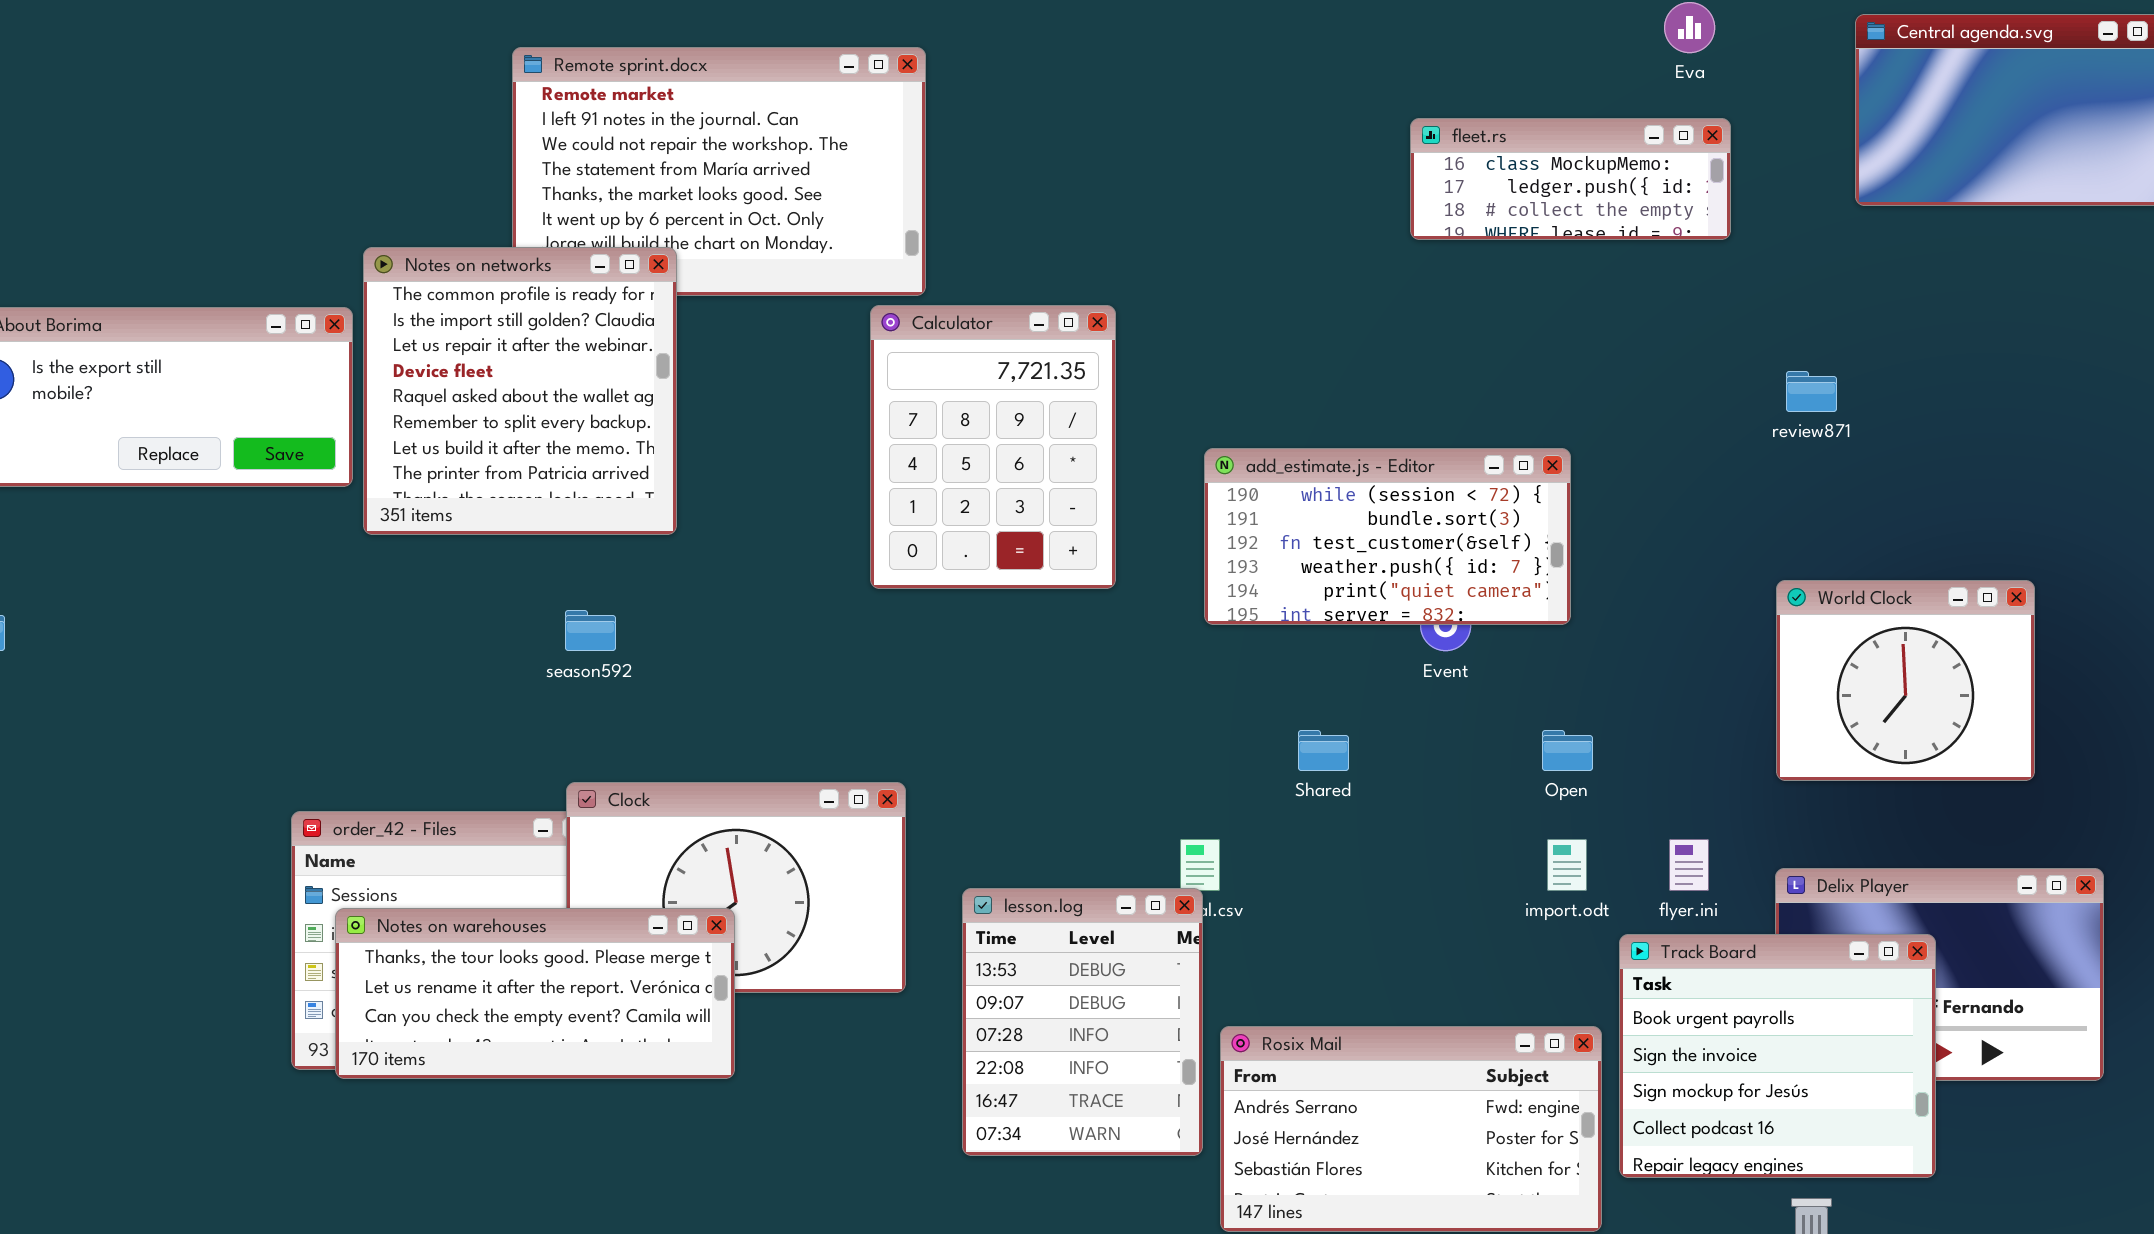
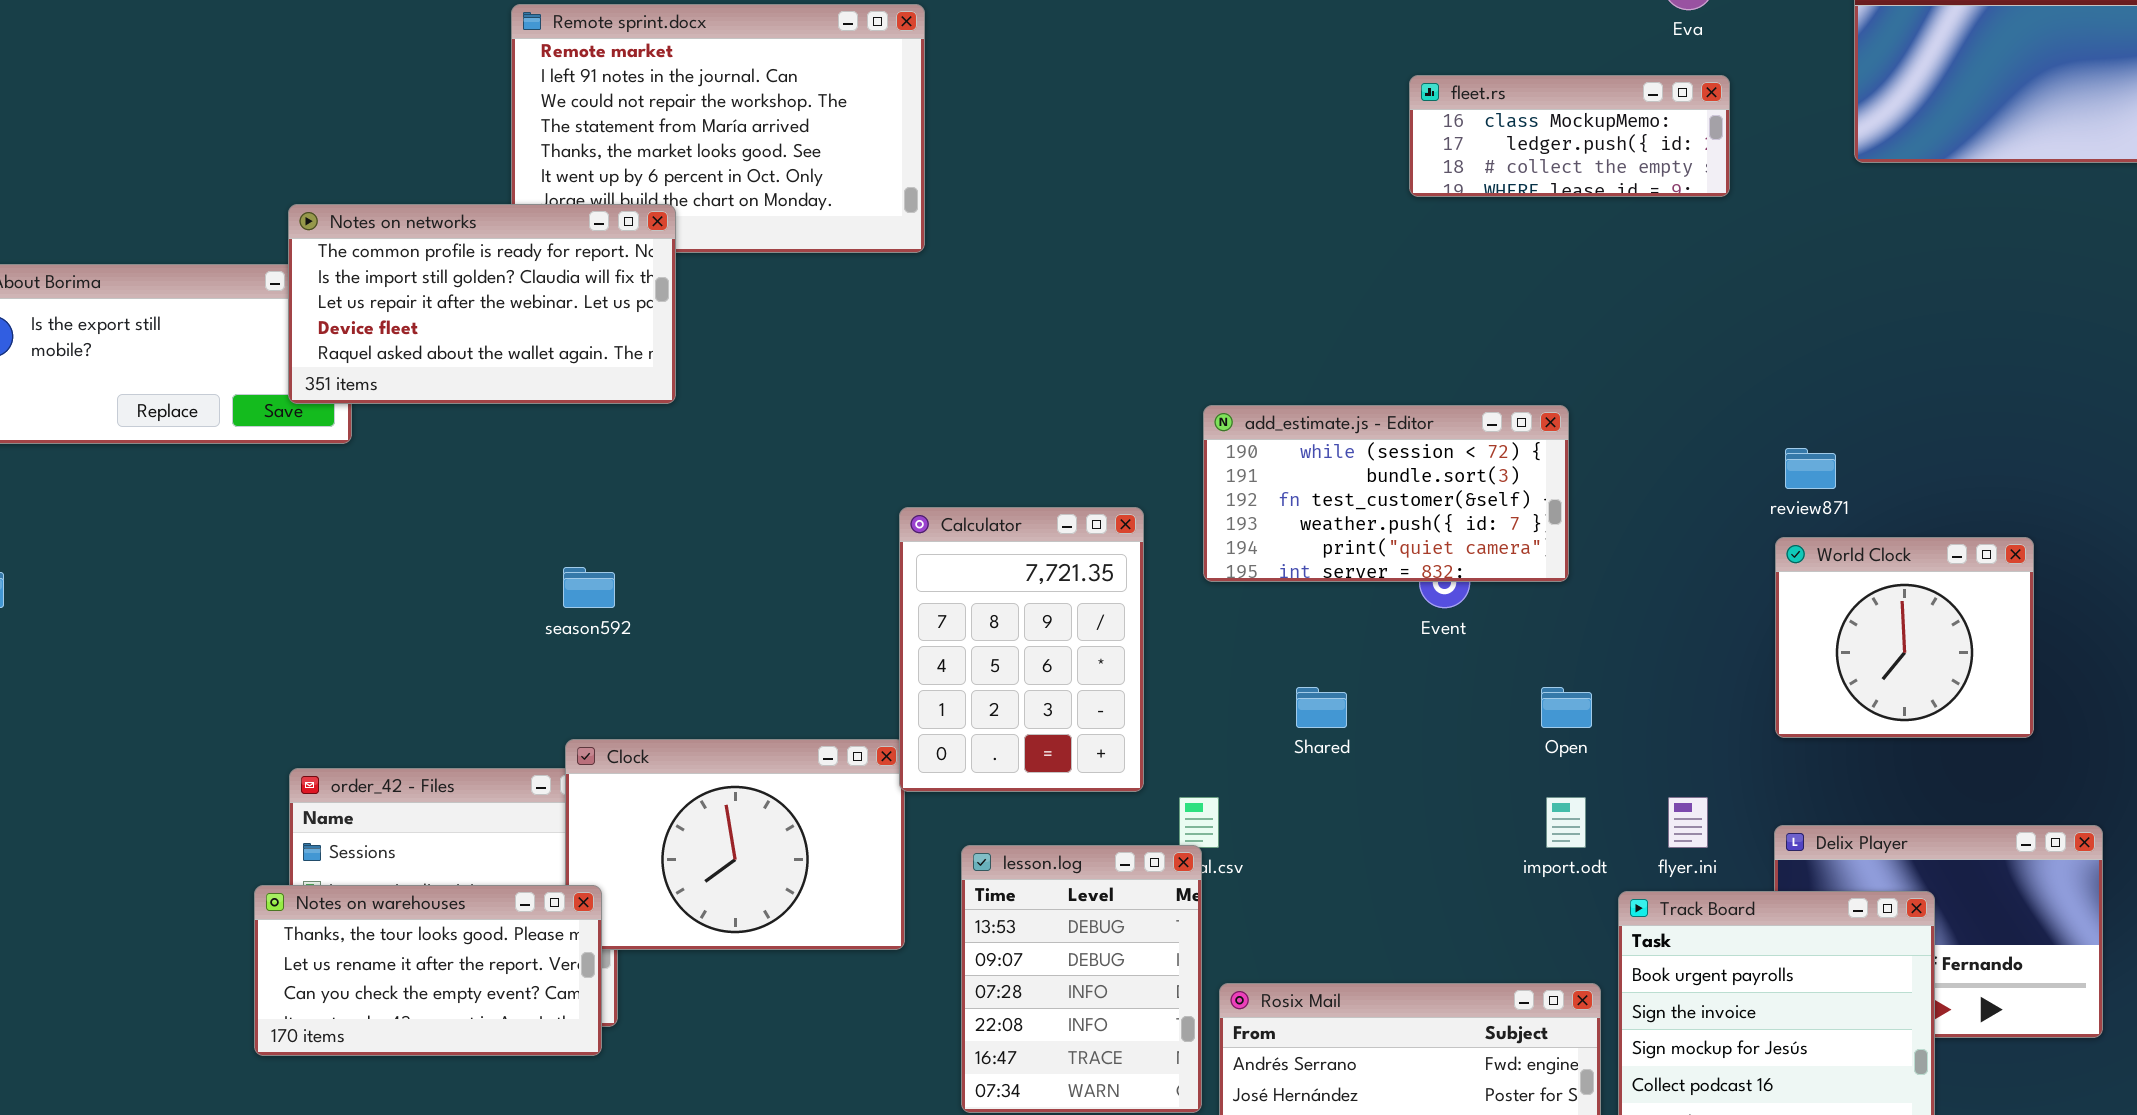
Notes on networks: [363,247,677,535] -> [288,204,676,404], resized
Calculator: [870,305,1116,589] -> [899,507,1144,792], moved
review871: [1786,371,1837,412] -> [1785,448,1836,489], moved
Notes on warehouses: [335,908,735,1079] -> [254,885,602,1056], moved, resized

